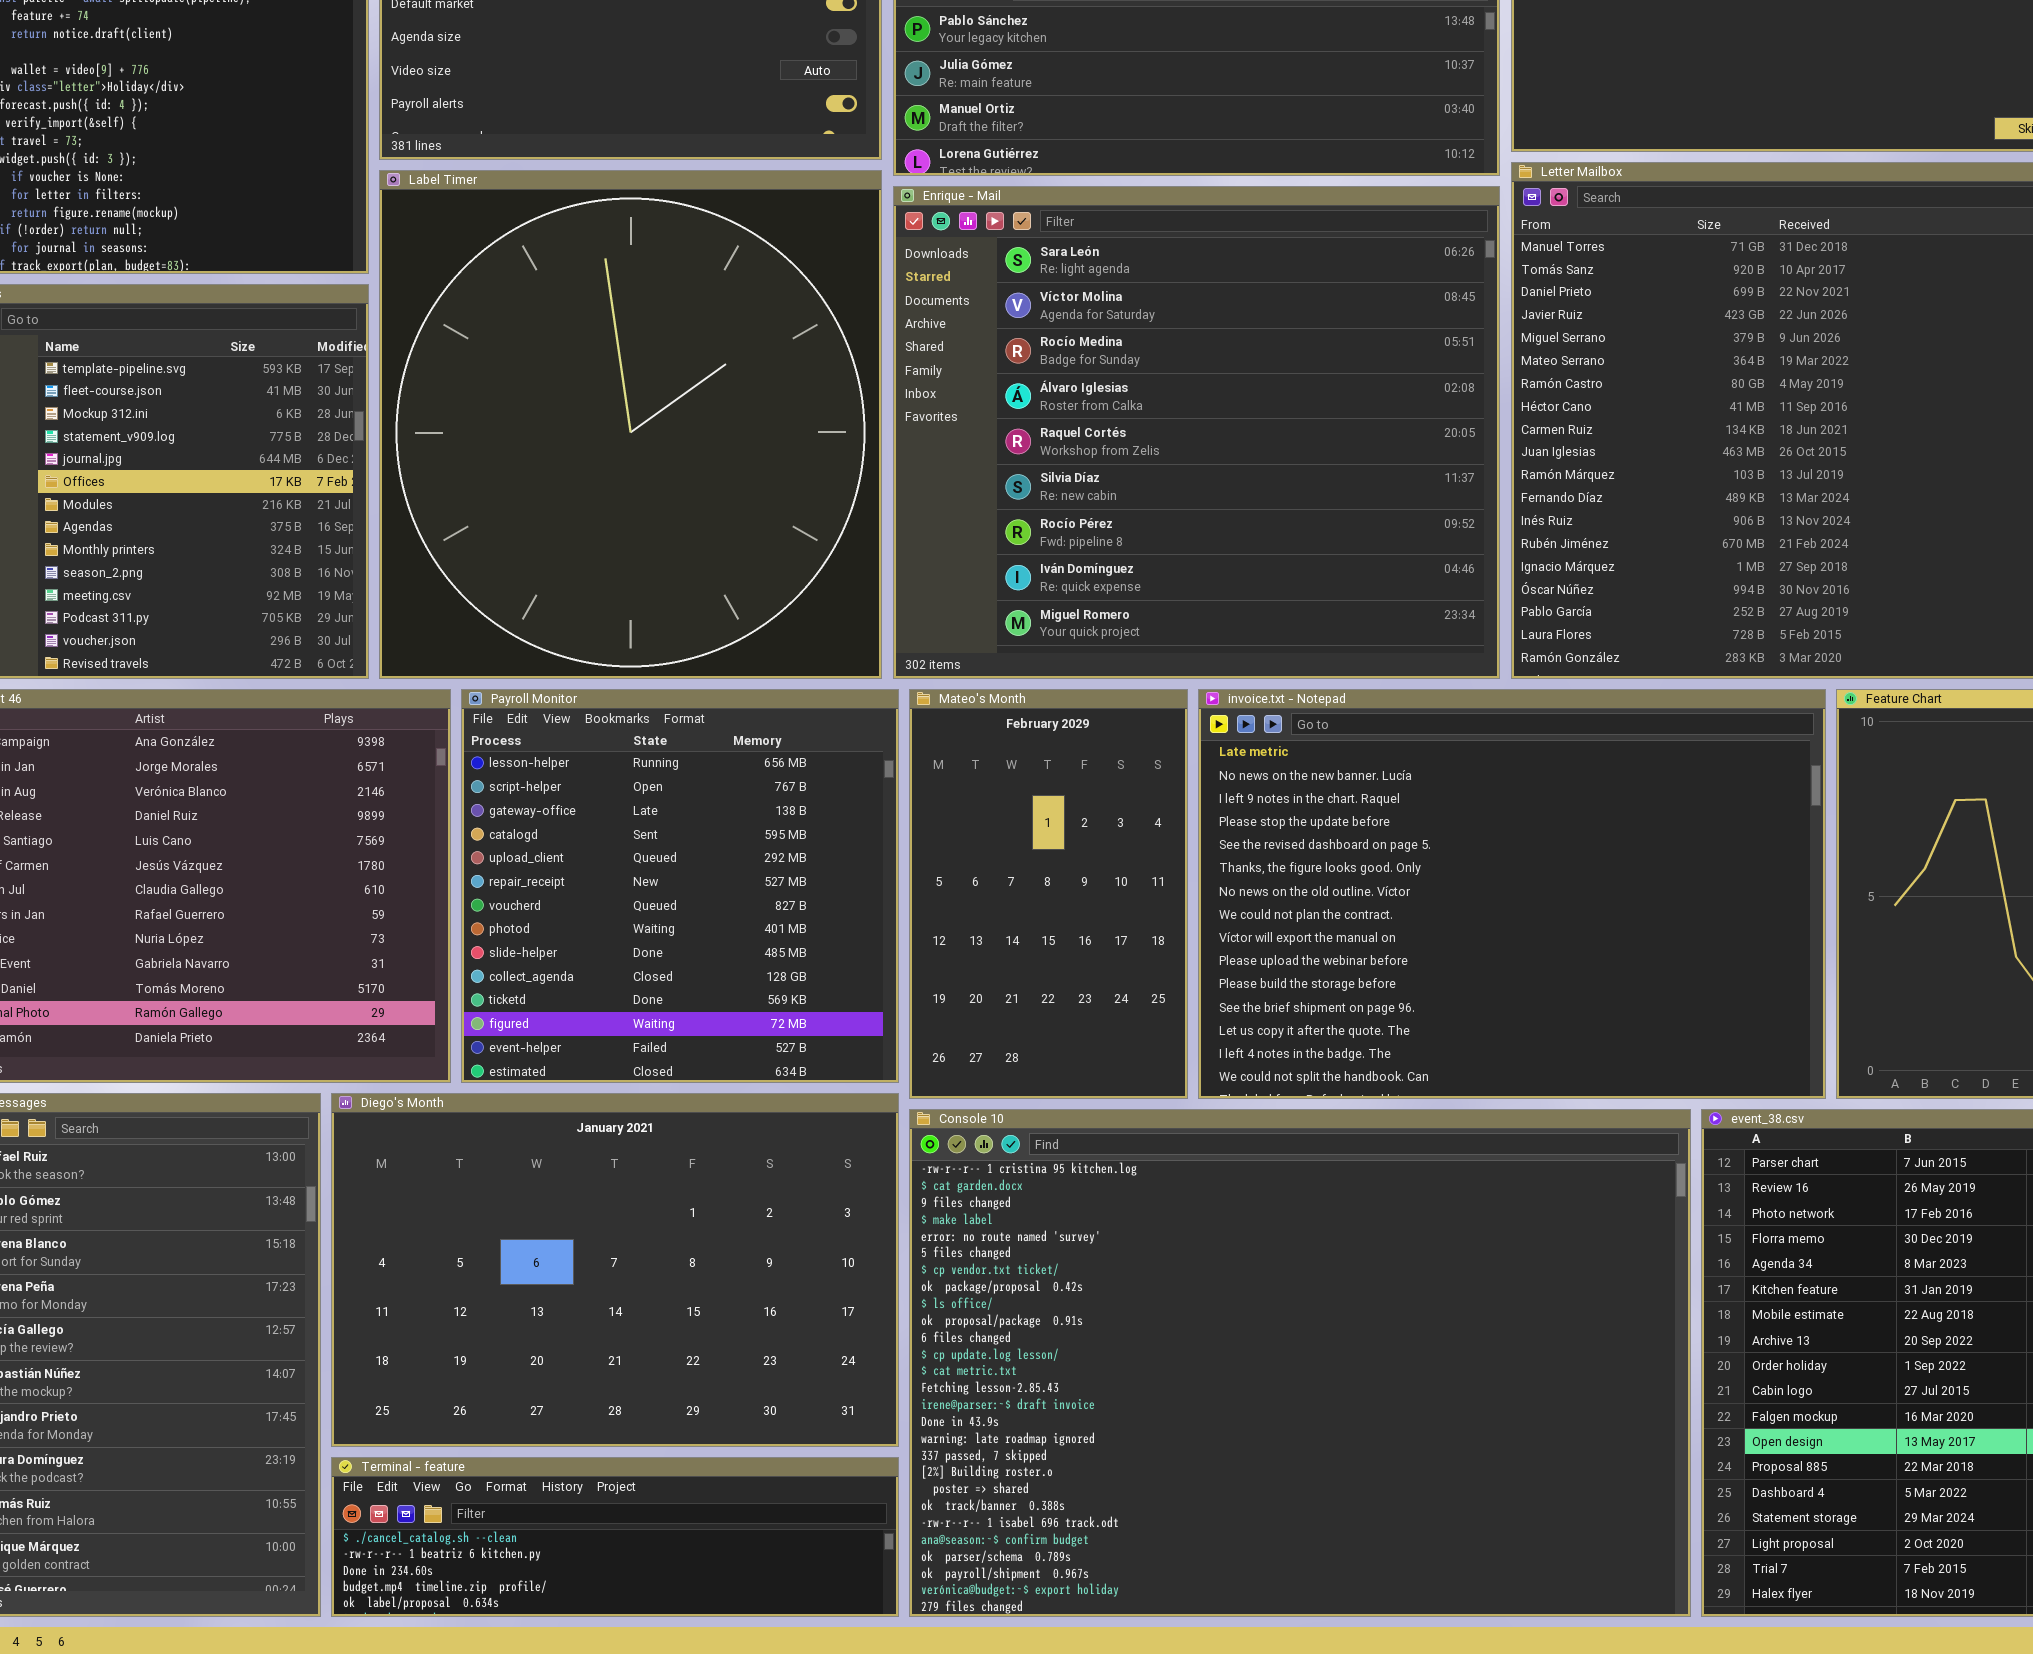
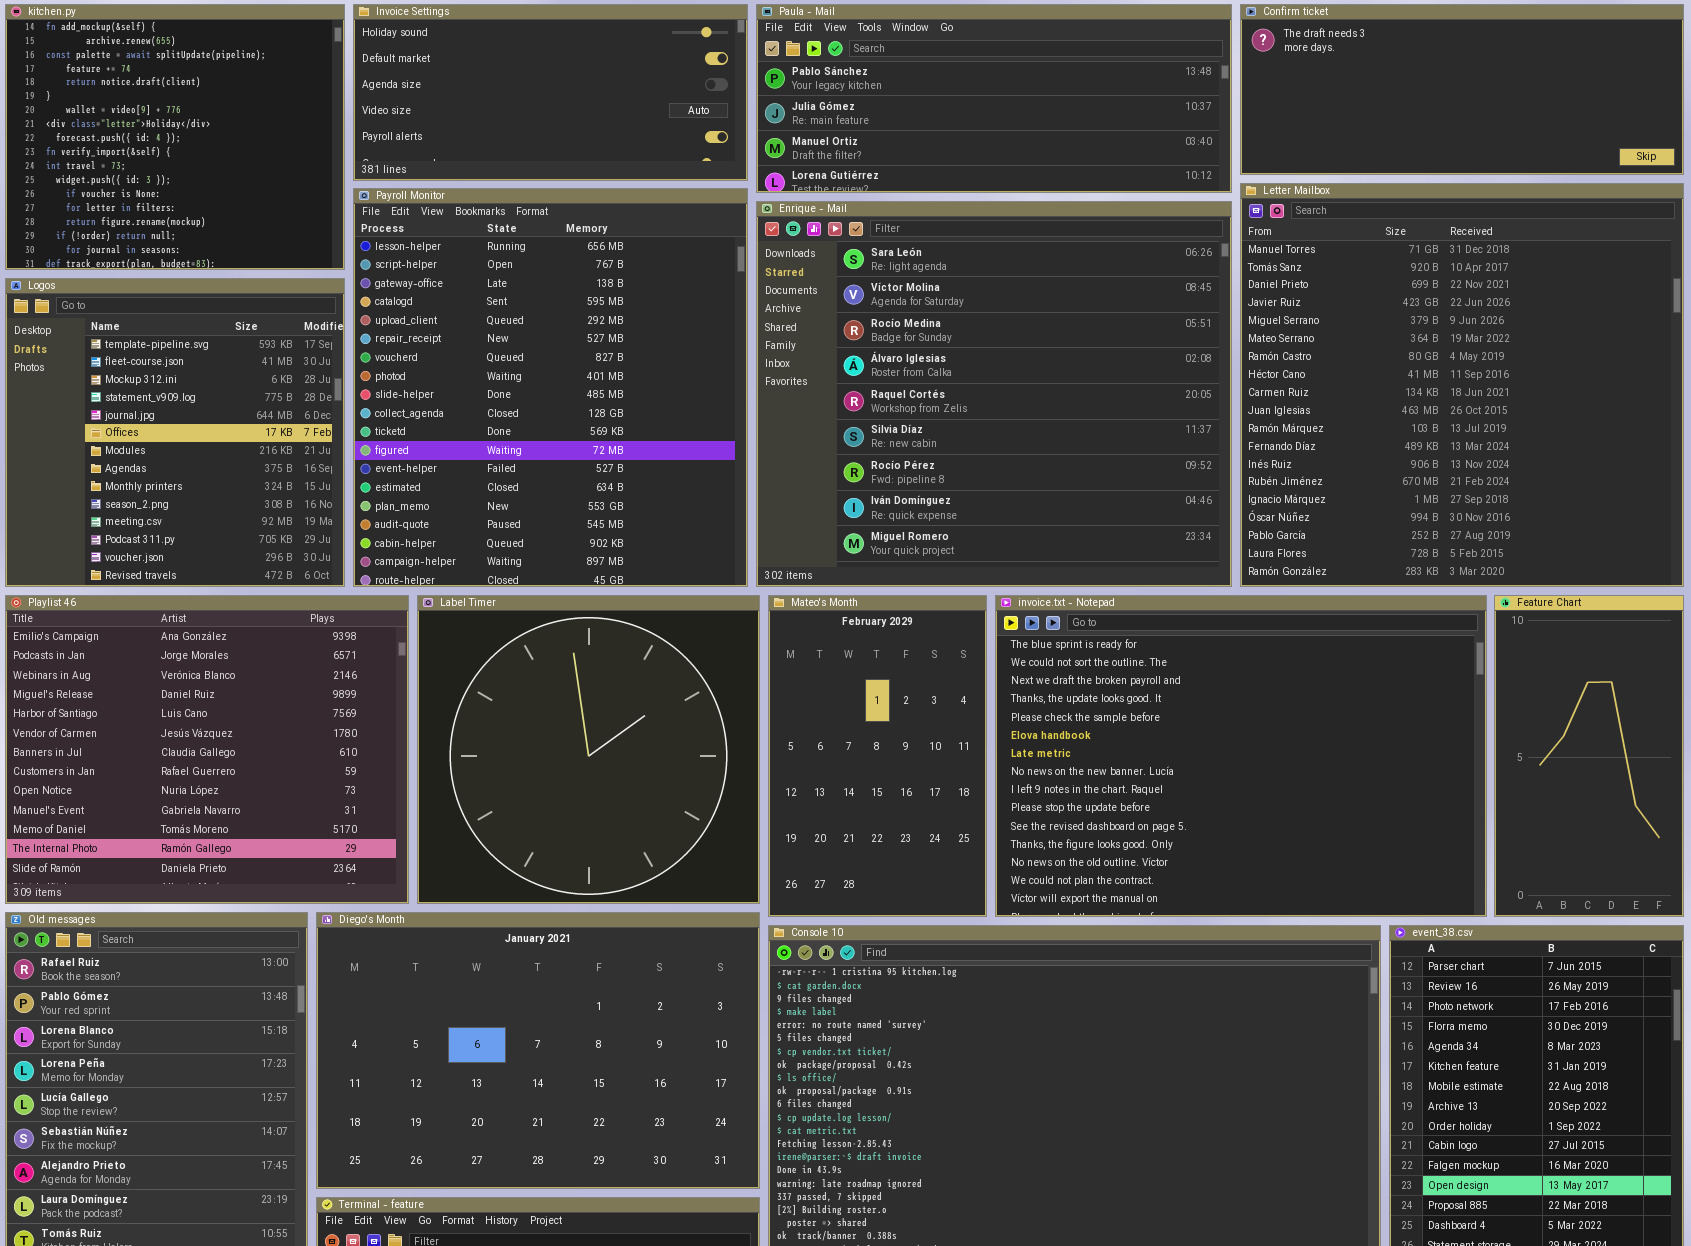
Label Timer: [379,170,882,679] -> [417,595,760,904], moved, resized
Payroll Monitor: [461,689,899,1083] -> [353,188,748,587], moved, resized
invoice.txt - Notepad: [1198,689,1826,1099] -> [995,595,1487,917], scrolled up 6 rows

